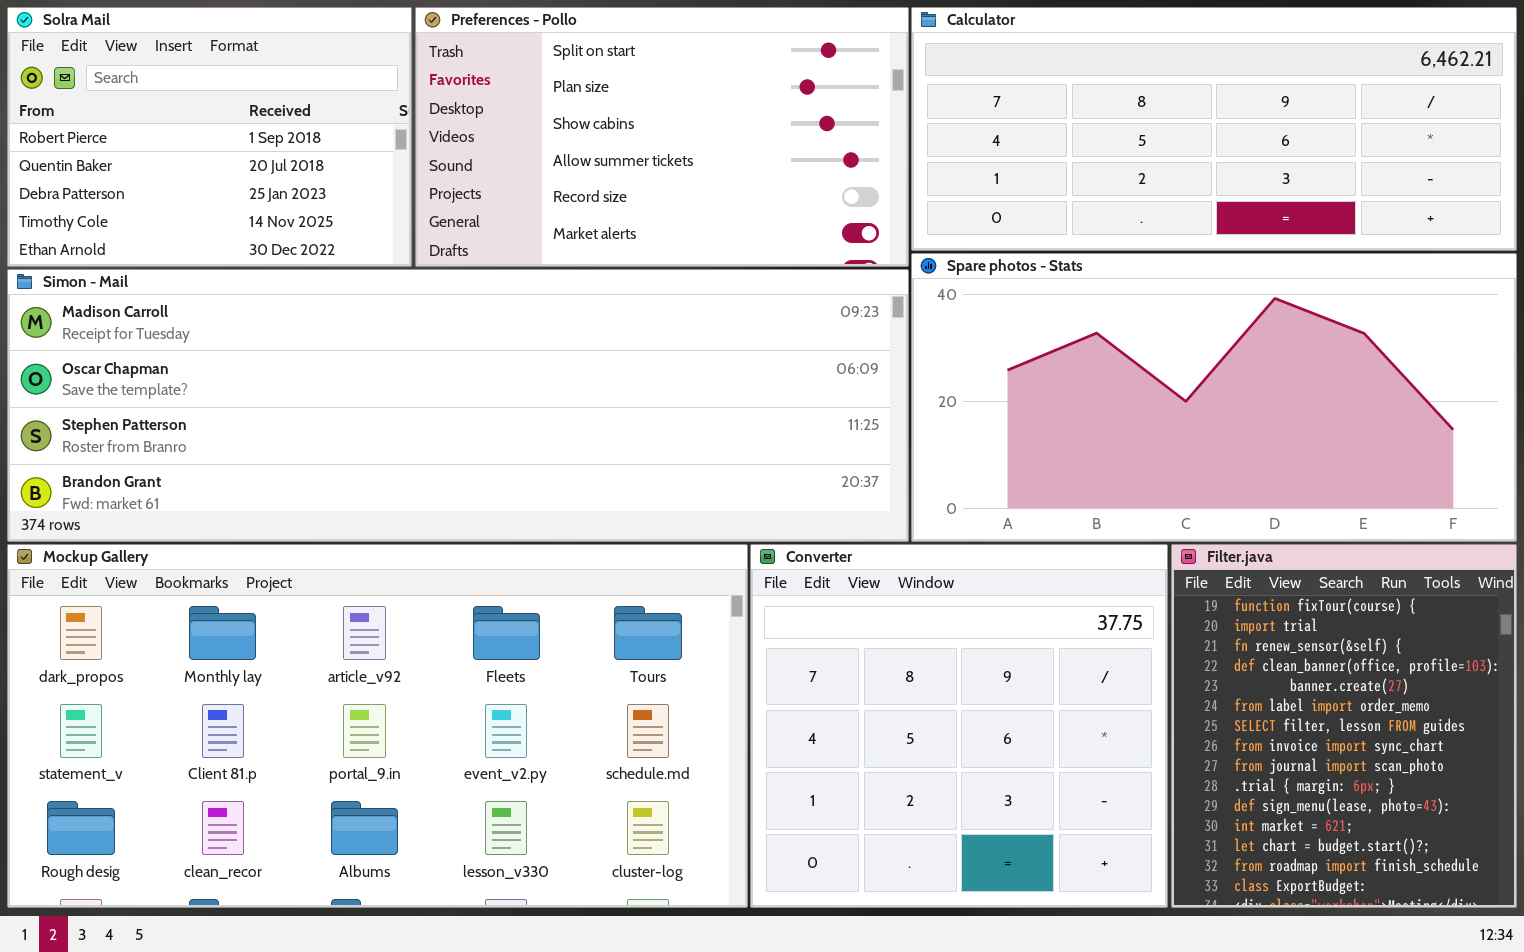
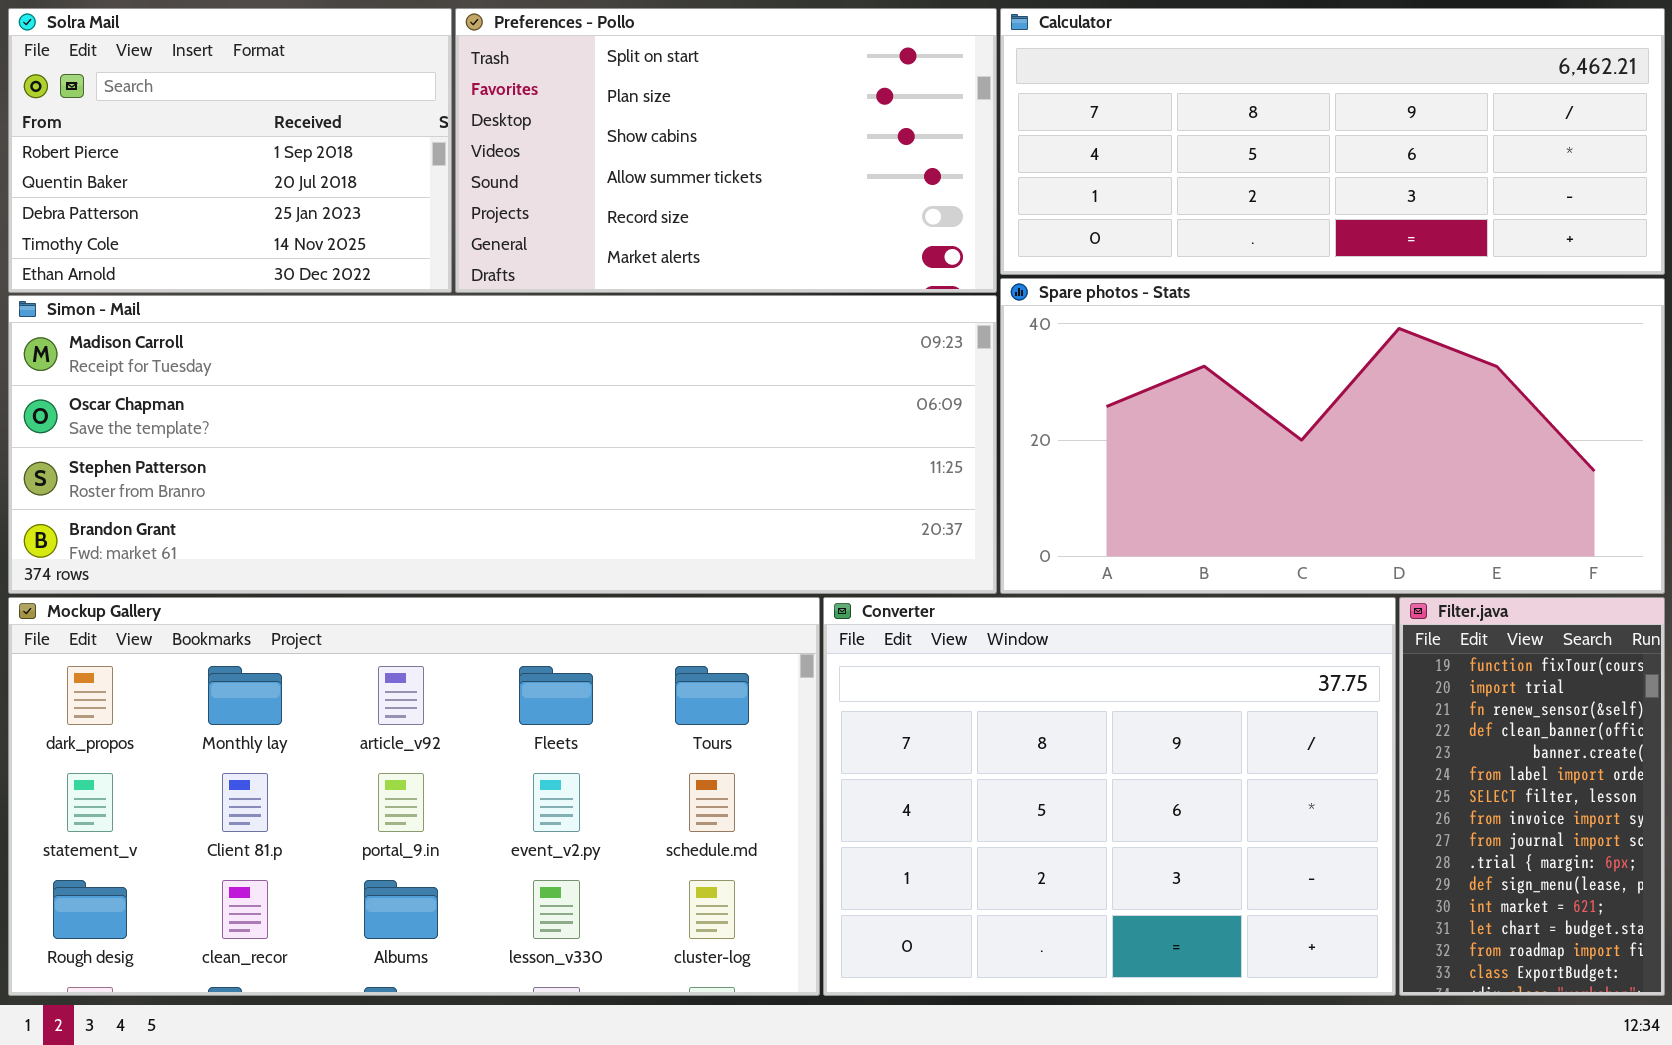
Converter: [750,544,1168,908] -> [823,597,1396,996], resized
Filter.java: [1171,544,1517,908] -> [1399,597,1665,996], resized

